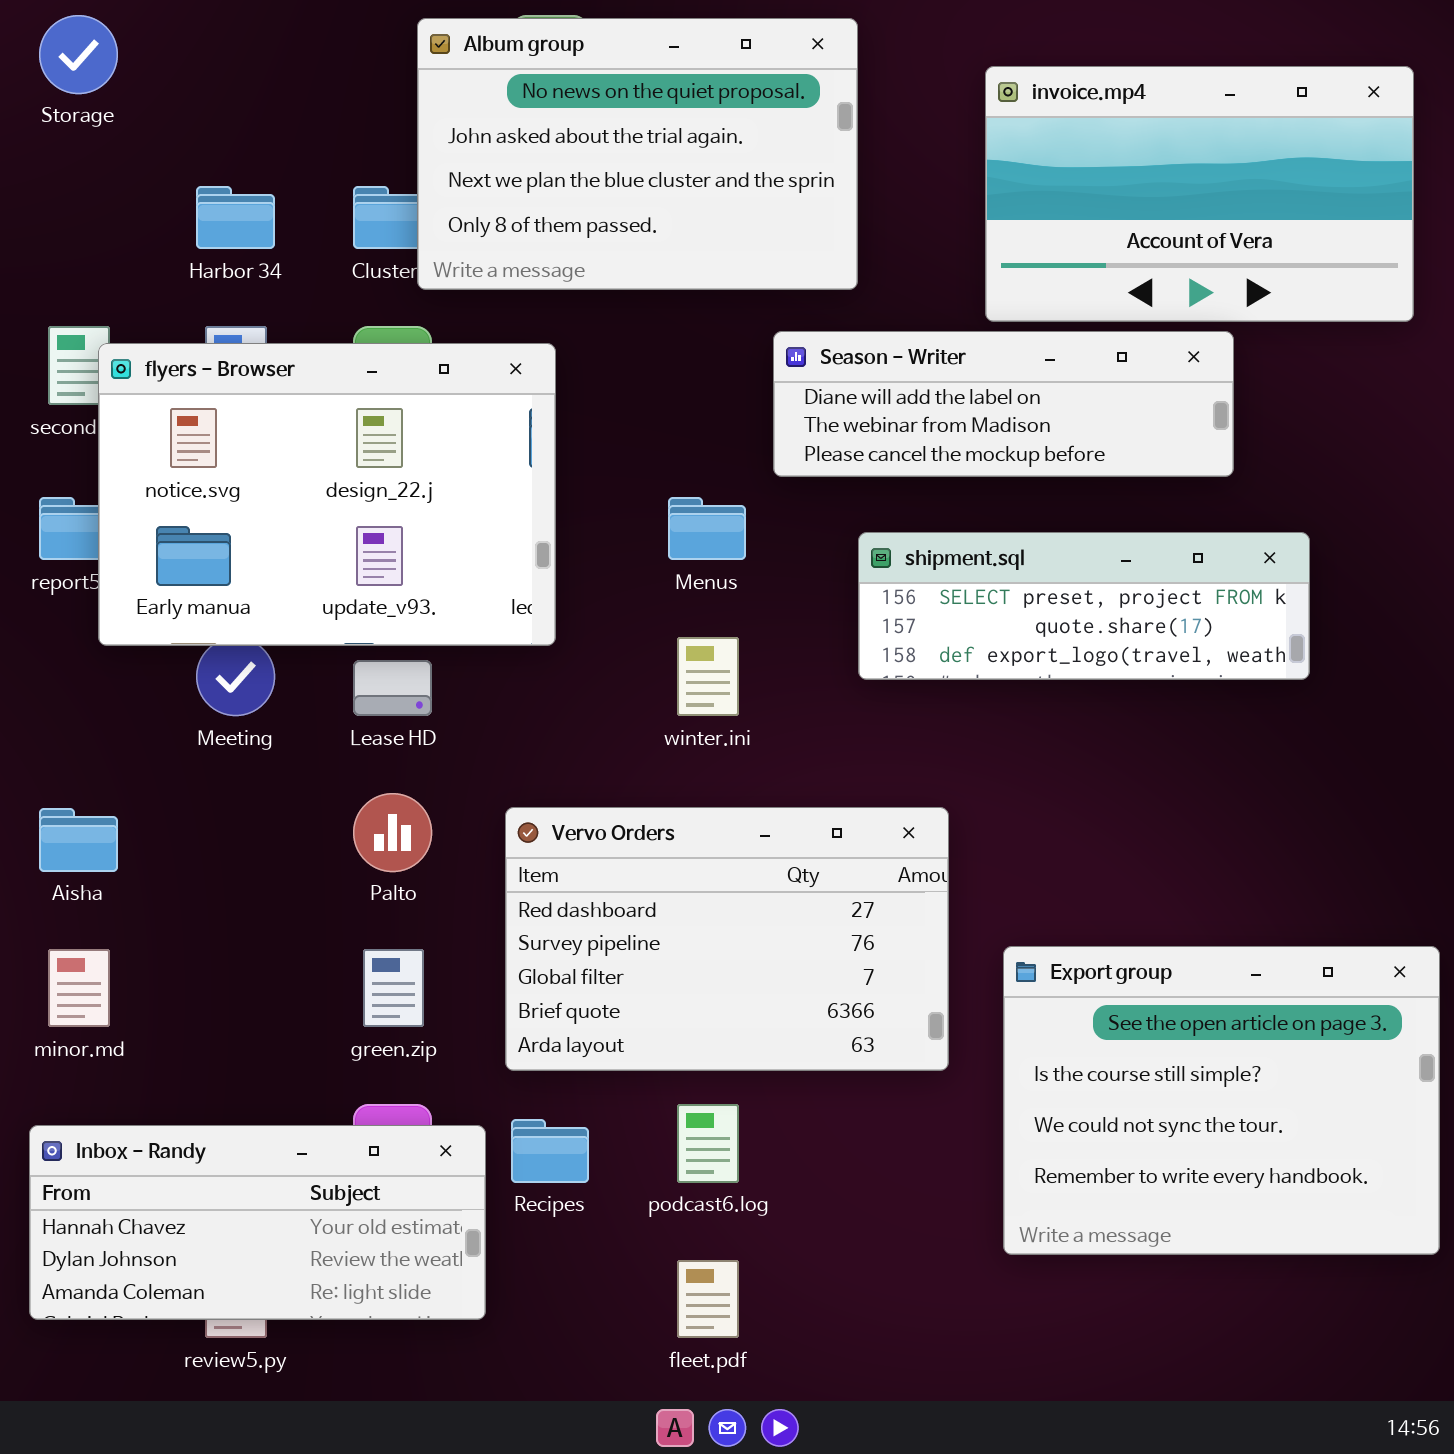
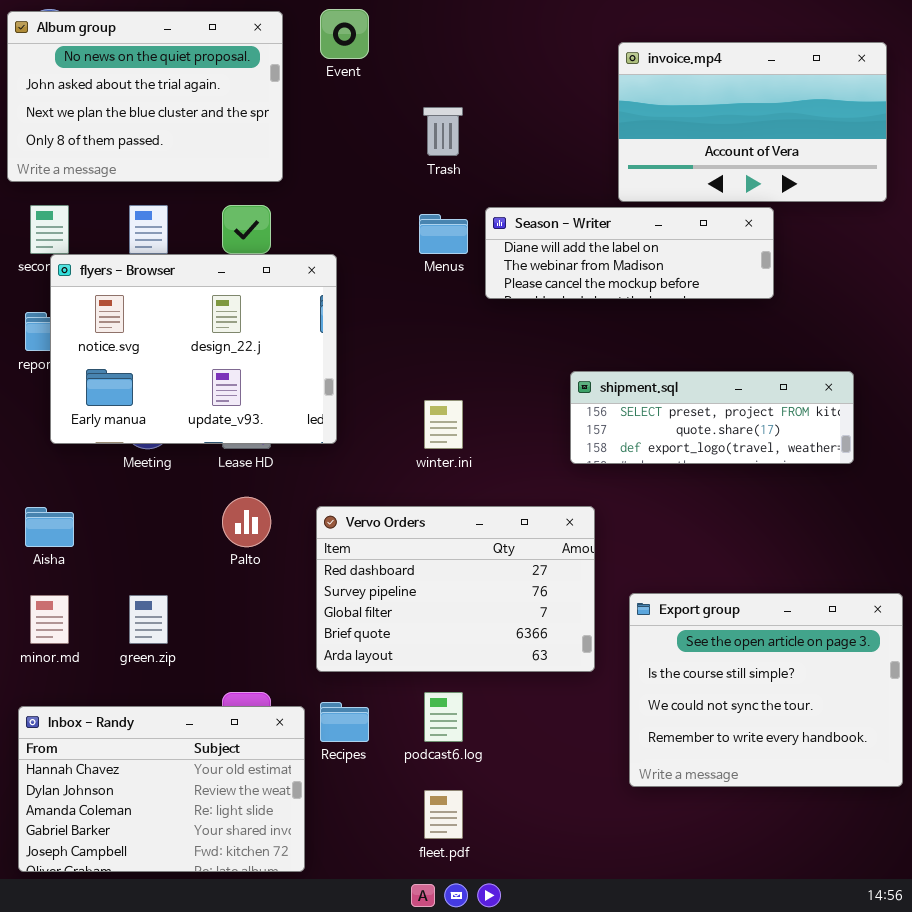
Album group: [417,18,858,290] -> [7,11,283,182], moved
flyers - Browser: [98,343,556,646] -> [50,254,337,444], moved
Menus: [668,497,746,560] -> [419,214,468,254], moved
shipment.sql: [858,532,1310,680] -> [570,371,854,464], moved
green.zip: [363,949,424,1027] -> [129,595,168,644], moved
Inbox - Randy: [29,1125,486,1320] -> [18,706,305,872], resized

